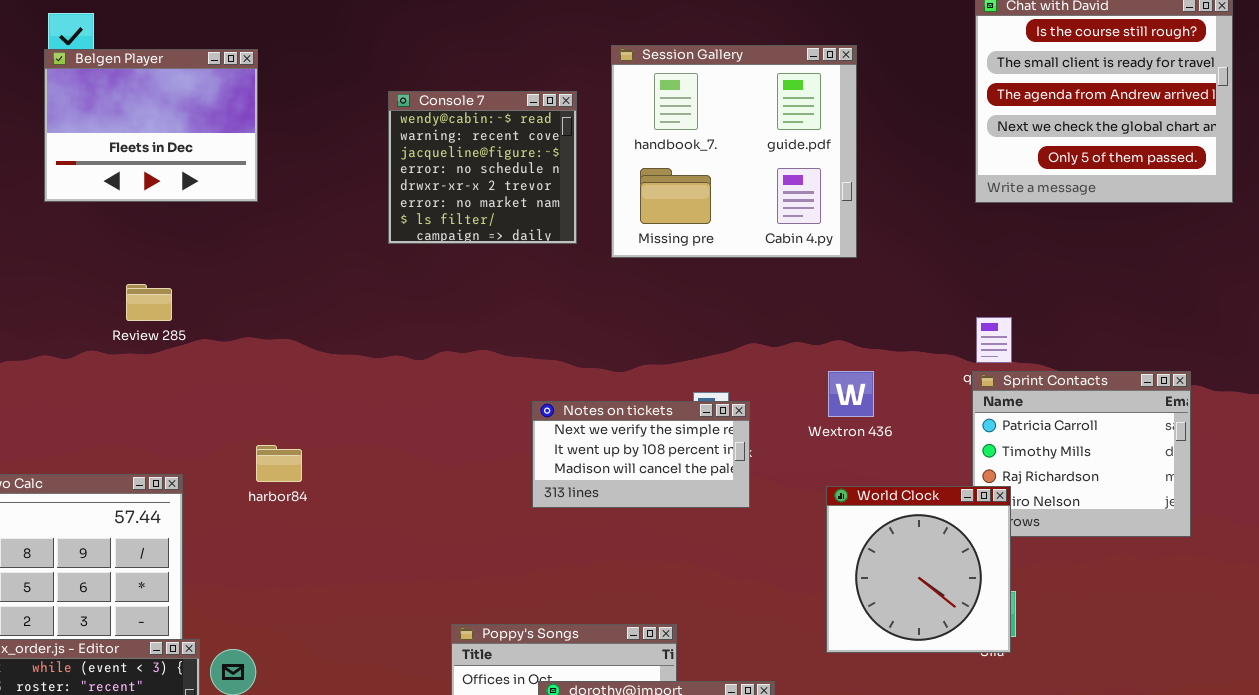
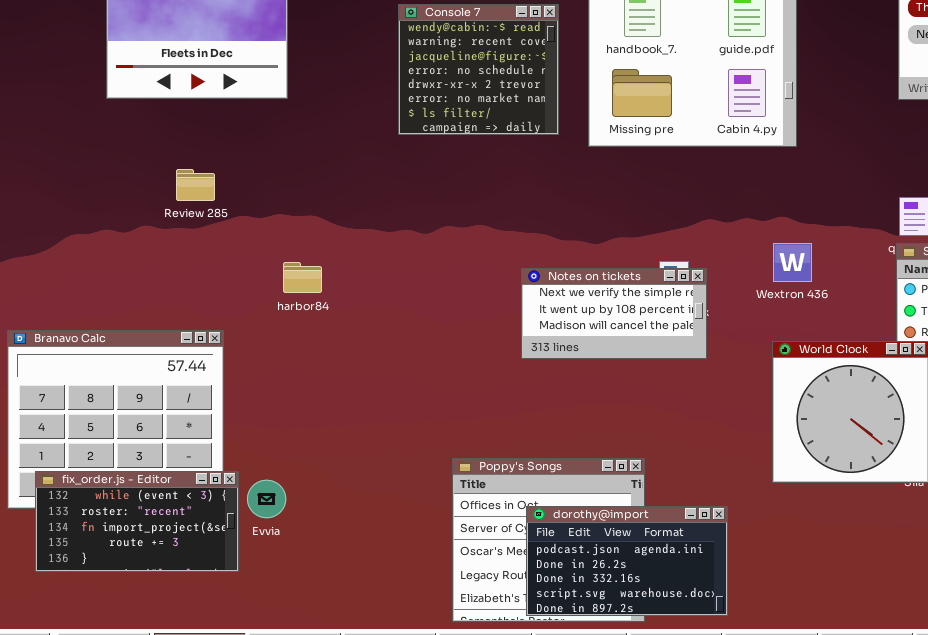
harbor84: [256,445,302,482] -> [283,262,322,293], moved

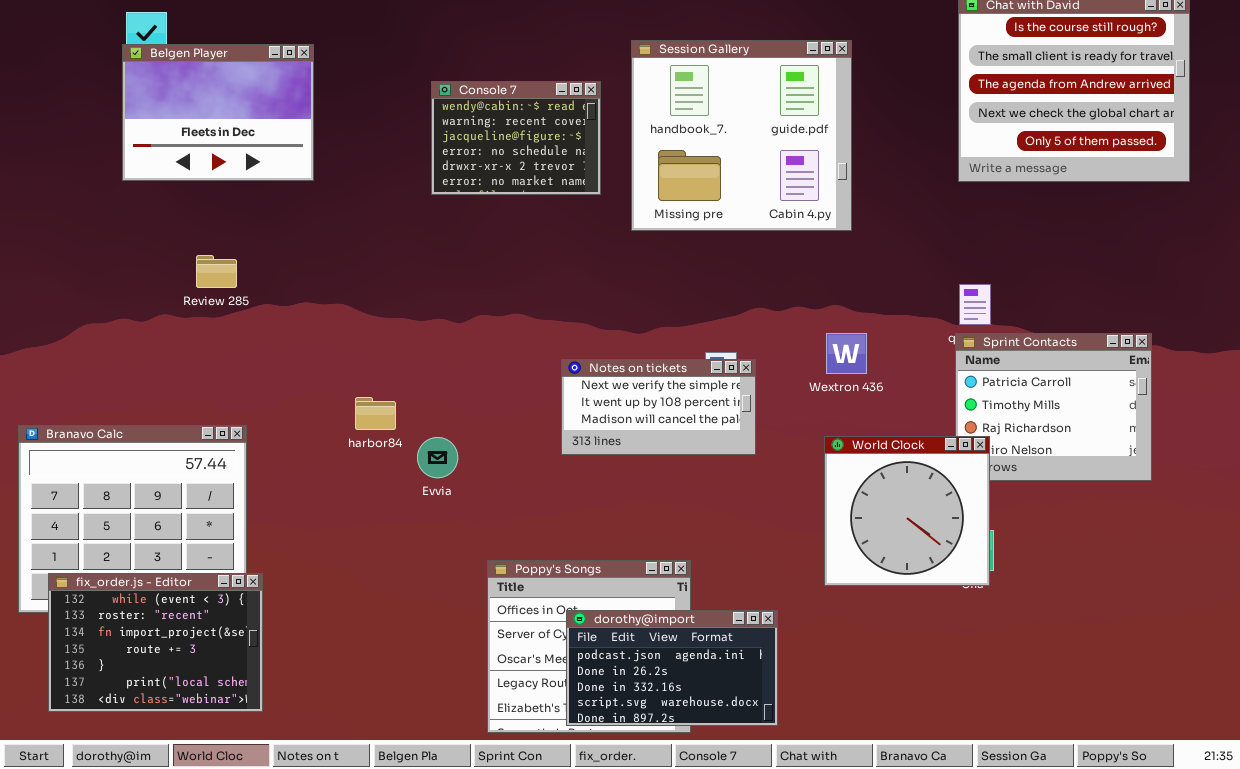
Console 7: [398,4,559,135] -> [431,81,601,195], resized
harbor84: [283,262,322,293] -> [355,397,396,430], moved
fix_order.js - Editor: [35,471,239,572] -> [48,573,263,712], resized
Evvia: [247,480,286,518] -> [417,437,458,478], moved

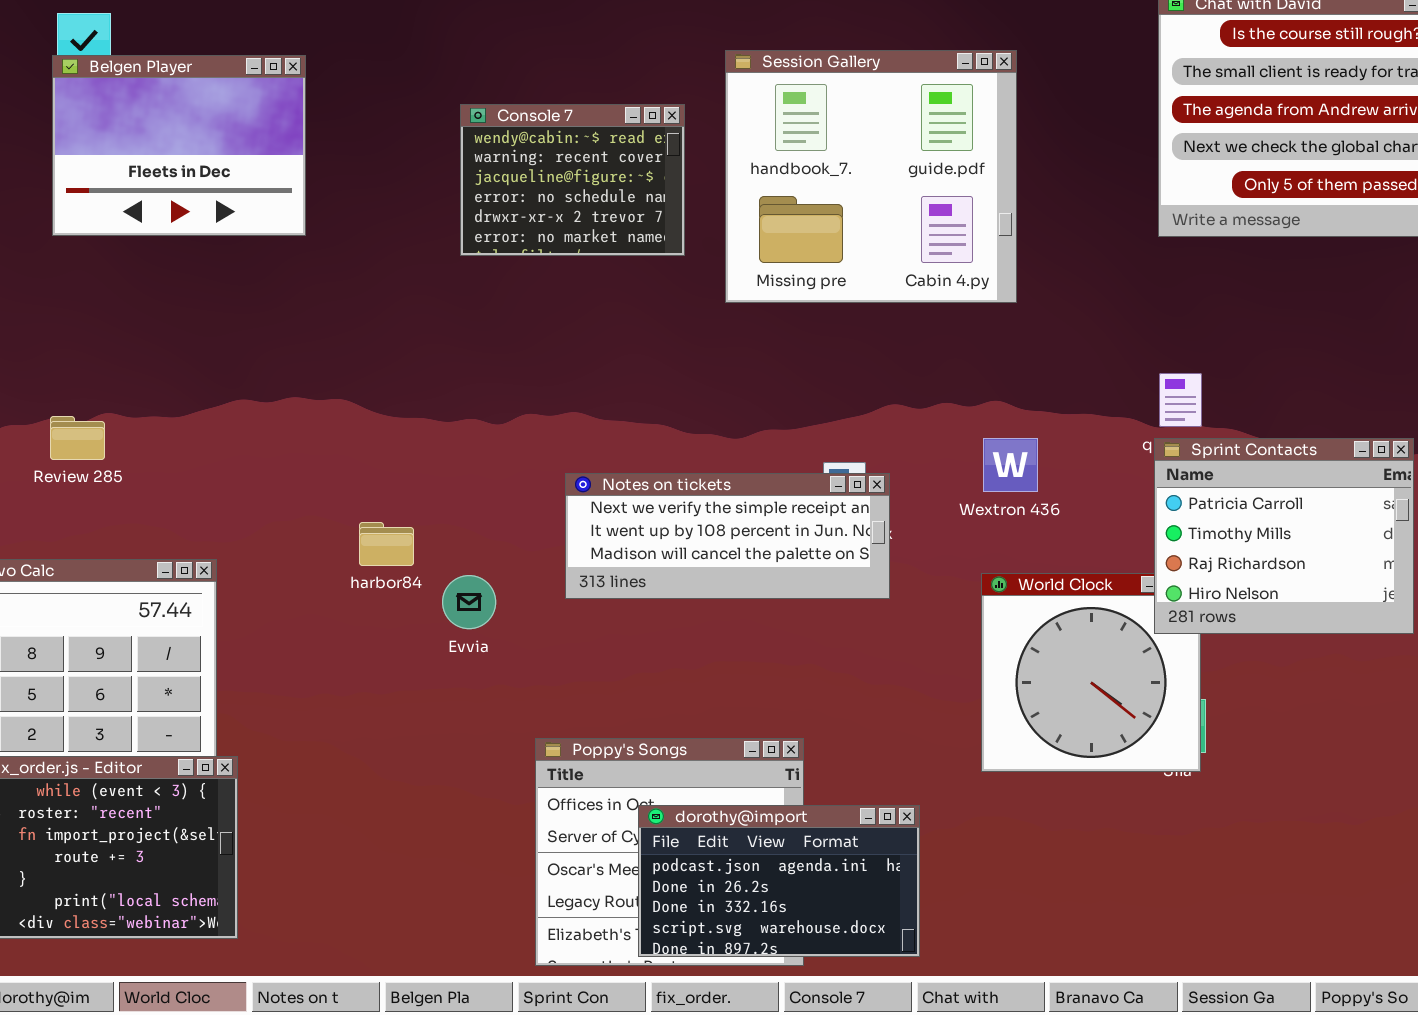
Review 285: [196,255,237,288] -> [50,416,105,460], moved
Sprint Contacts: [955,333,1152,481] -> [1154,438,1414,634], raised
Notes on tickets: [561,359,756,455] -> [565,473,890,599], resized

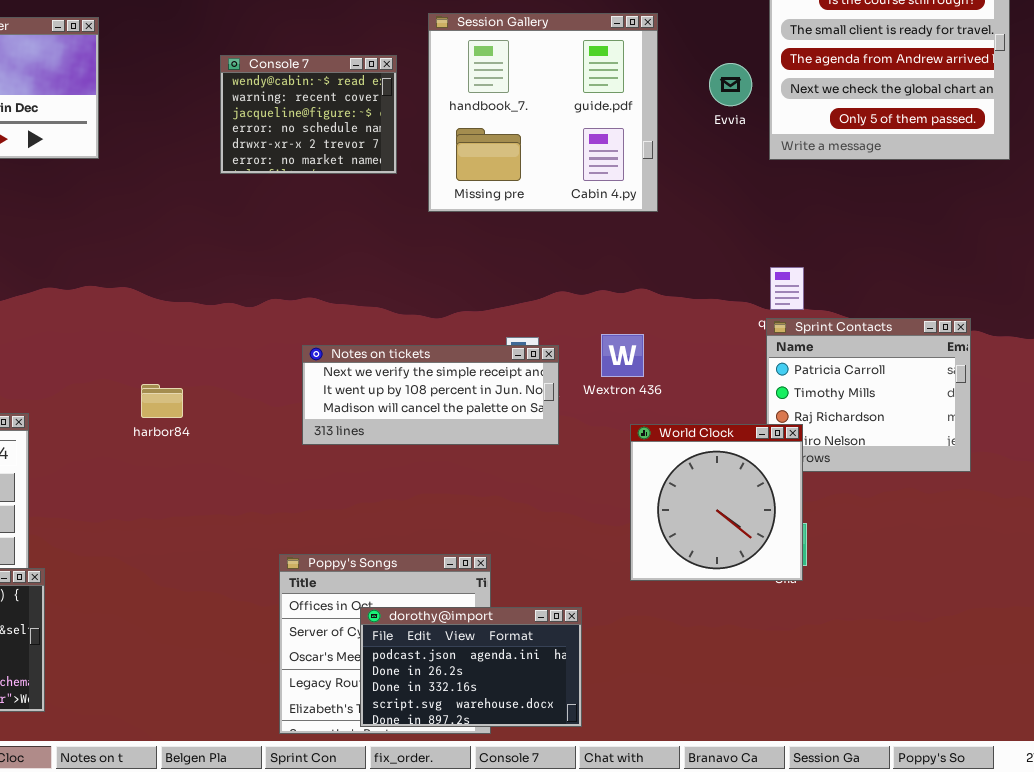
Wextron 436: [983,438,1038,492] -> [601,334,644,377], moved
World Clock: [981,573,1201,772] -> [630,424,803,581], raised
Evvia: [442,575,496,629] -> [709,63,752,106], moved

